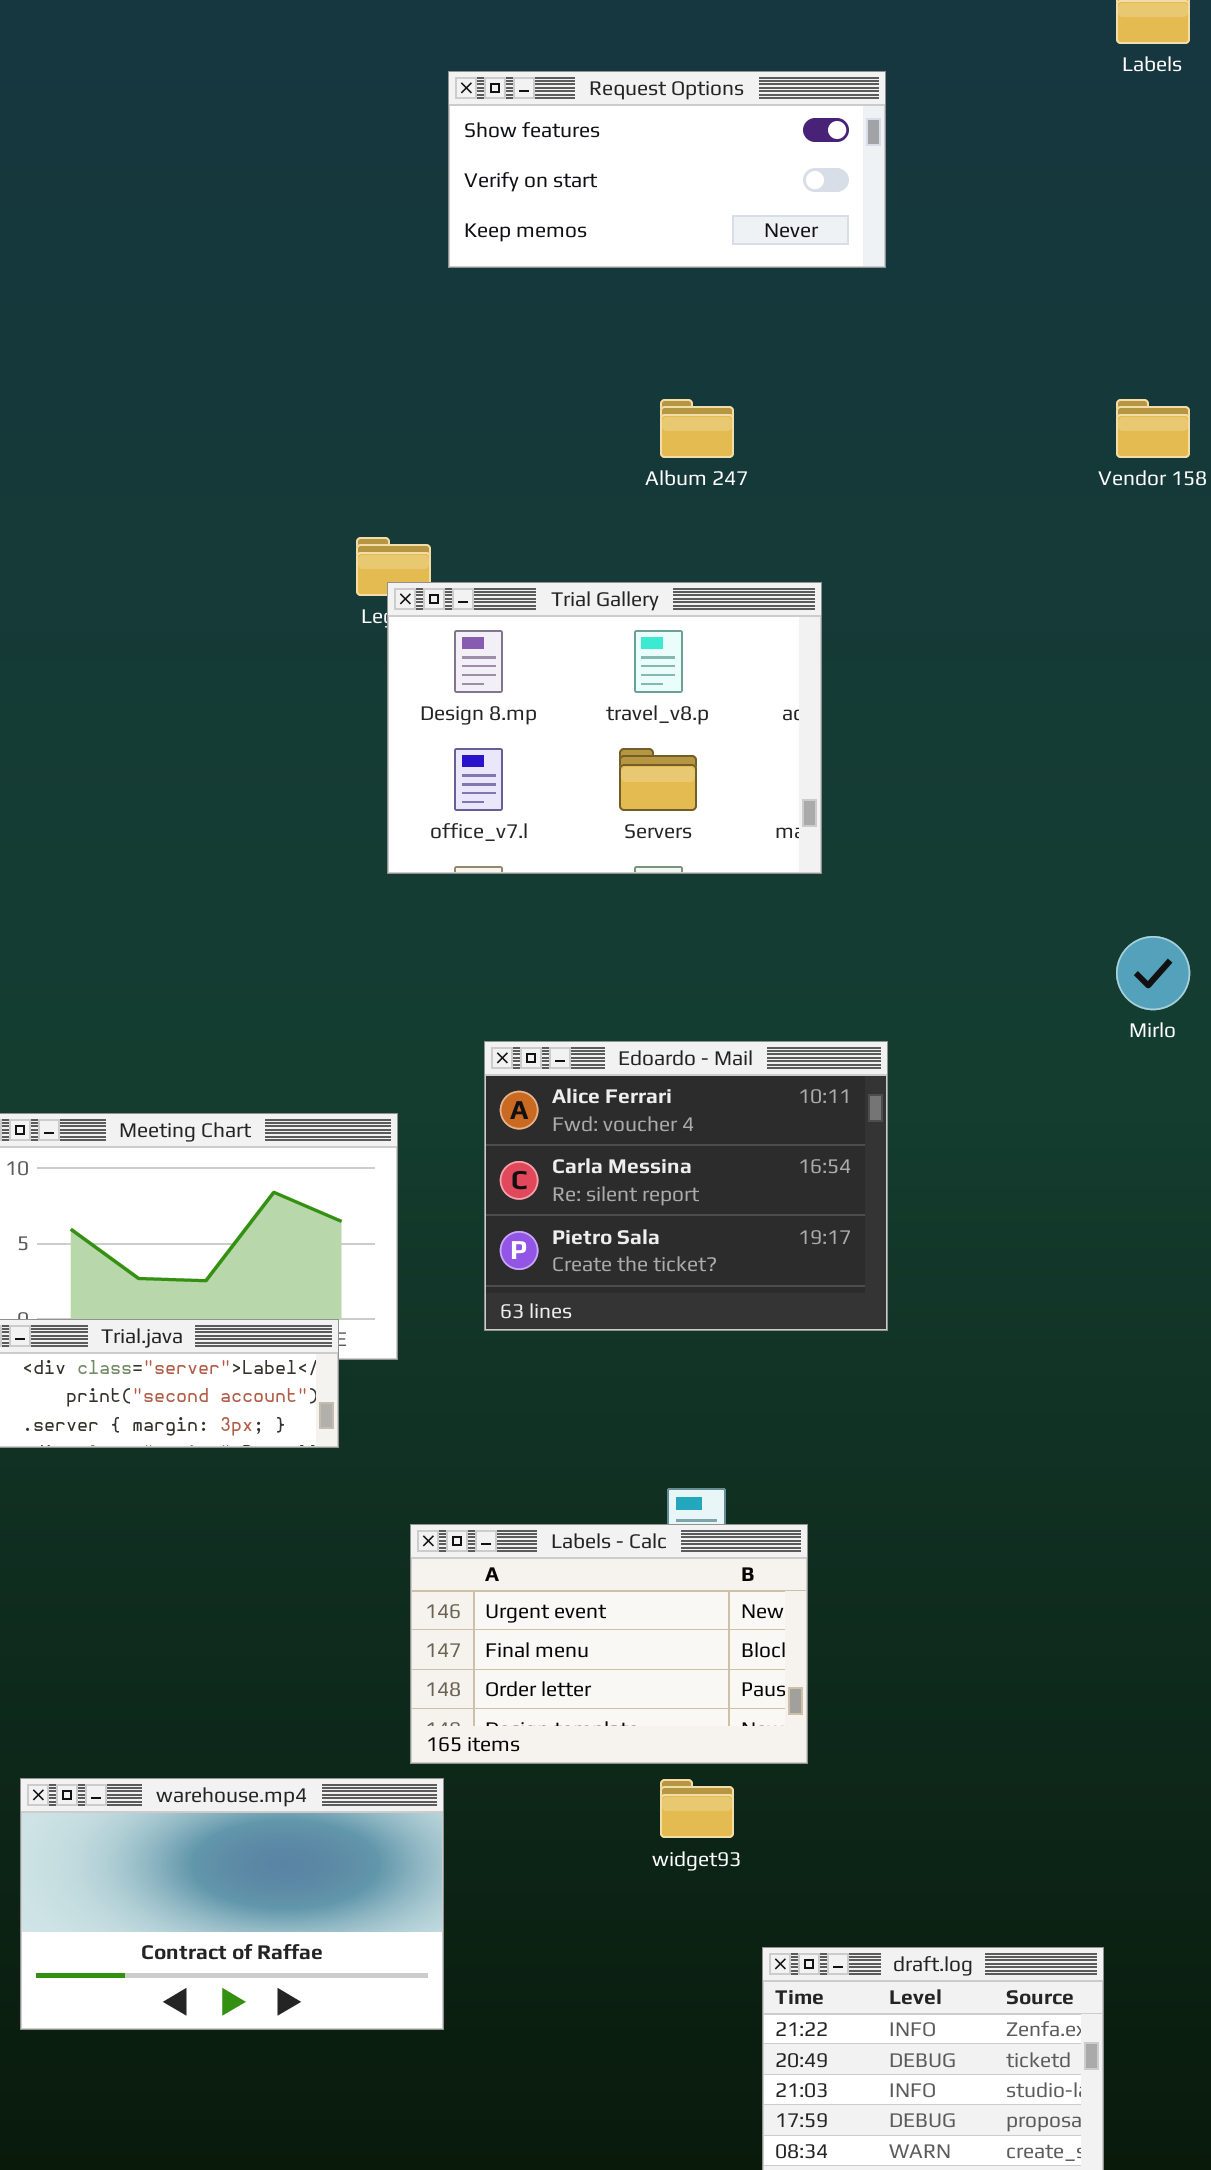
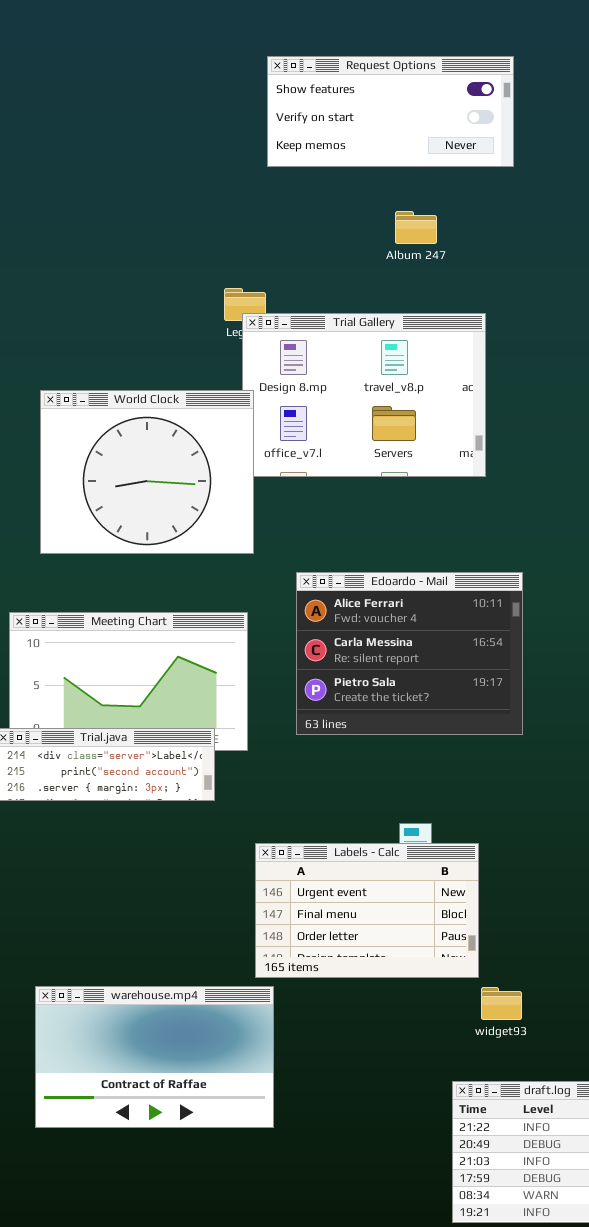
Request Options: [448,71,886,268] -> [267,56,514,167], moved
World Clock: none -> [40,390,254,554], opened
widget93: [660,1779,734,1838] -> [481,987,522,1020], moved

